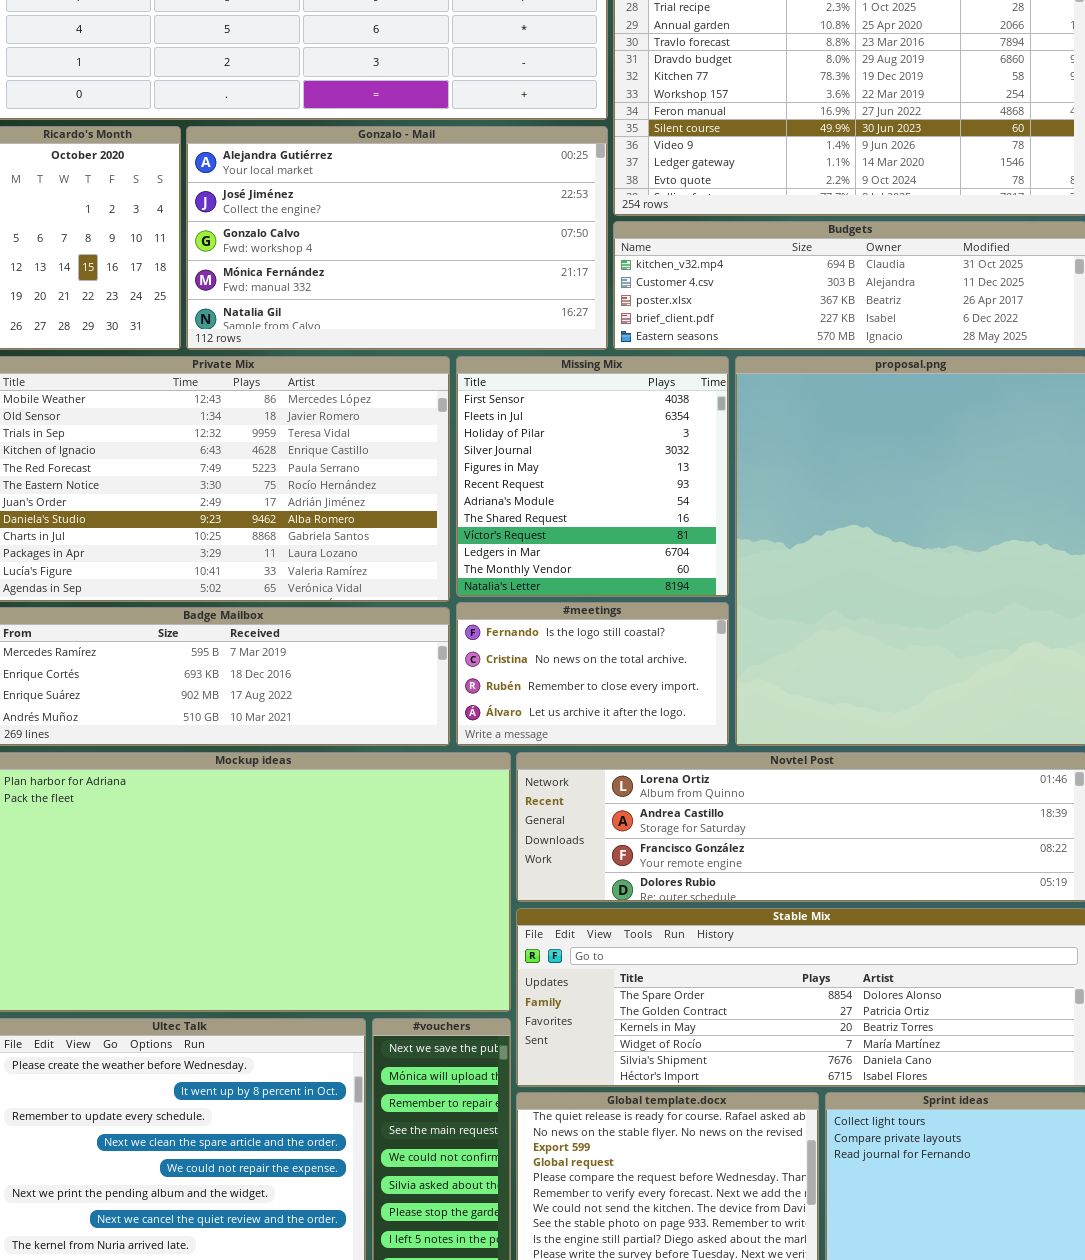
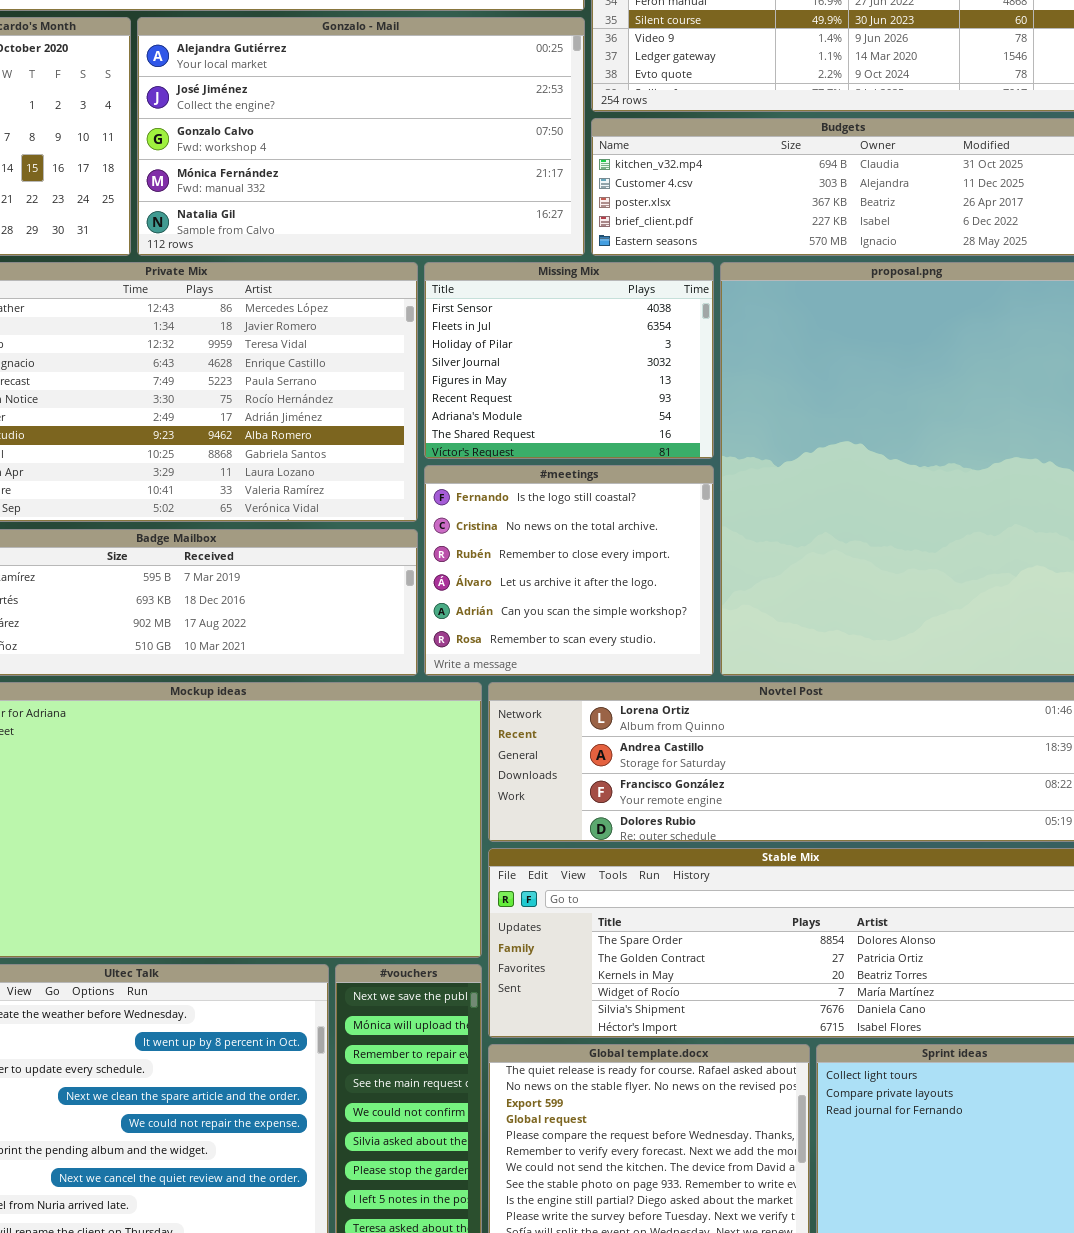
Missing Mix: [456,356,729,597] -> [424,262,714,459], resized
#meetings: [456,602,729,746] -> [424,465,714,676], resized

